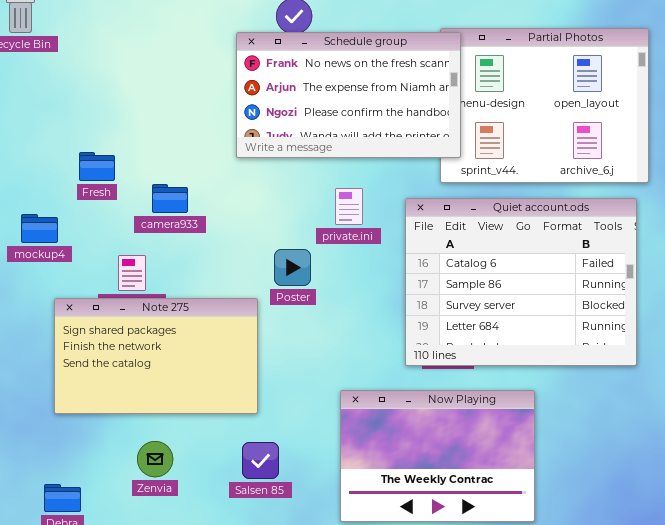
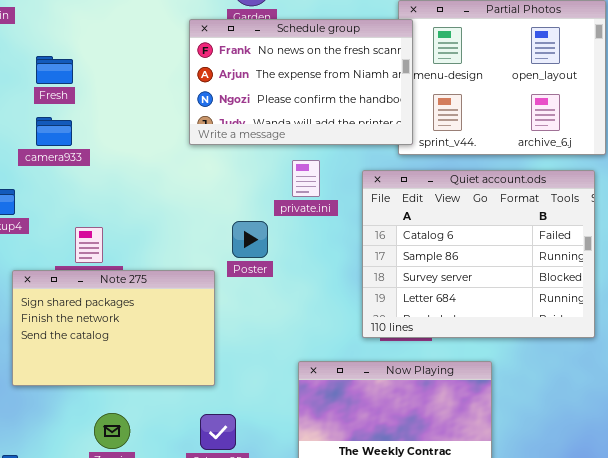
Schedule group: [236,32,461,158] -> [189,19,413,145], moved
Fresh: [79,152,115,181] -> [36,56,73,84], moved
camera933: [152,184,188,213] -> [36,117,72,146], moved

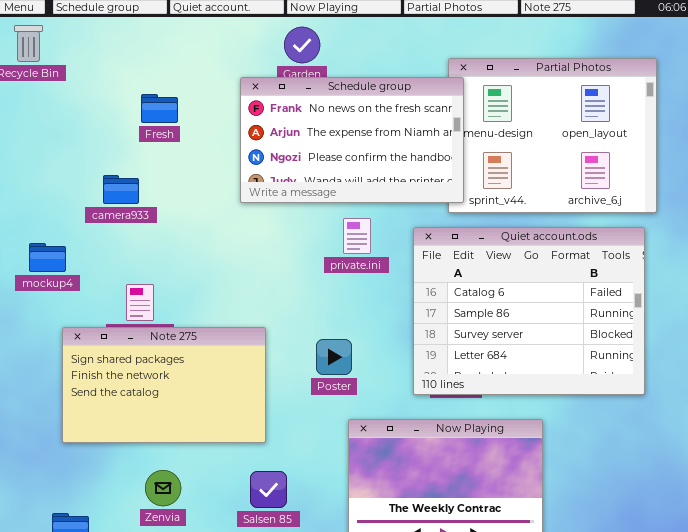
Fresh: [36,56,73,84] -> [141,94,178,123], moved
camera933: [36,117,72,146] -> [103,175,139,204], moved
Poster: [232,221,268,258] -> [316,339,352,375], moved

